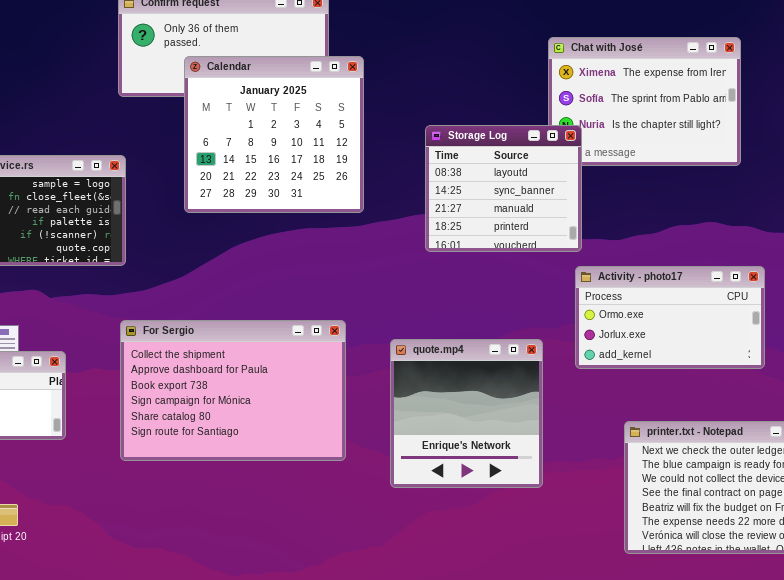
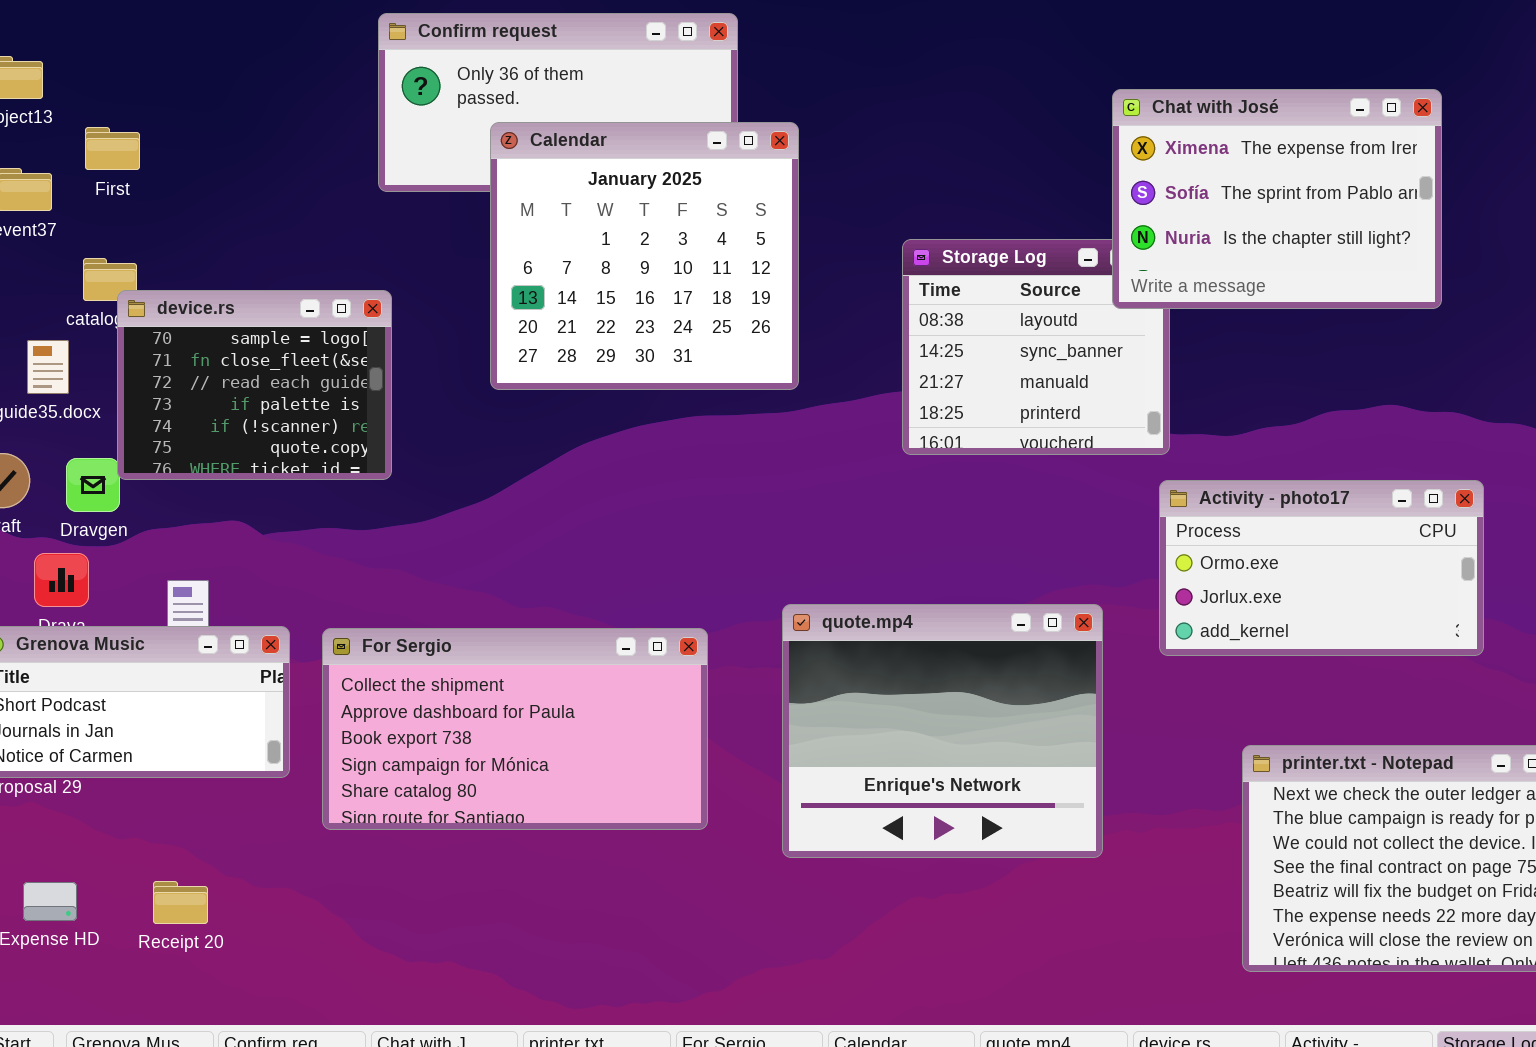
Chat with José: [548,37,741,166] -> [1112,89,1442,309], raised
For Sergio: [120,320,346,461] -> [322,628,708,830], moved, resized
quote.mp4: [390,339,543,488] -> [782,604,1103,858], resized

